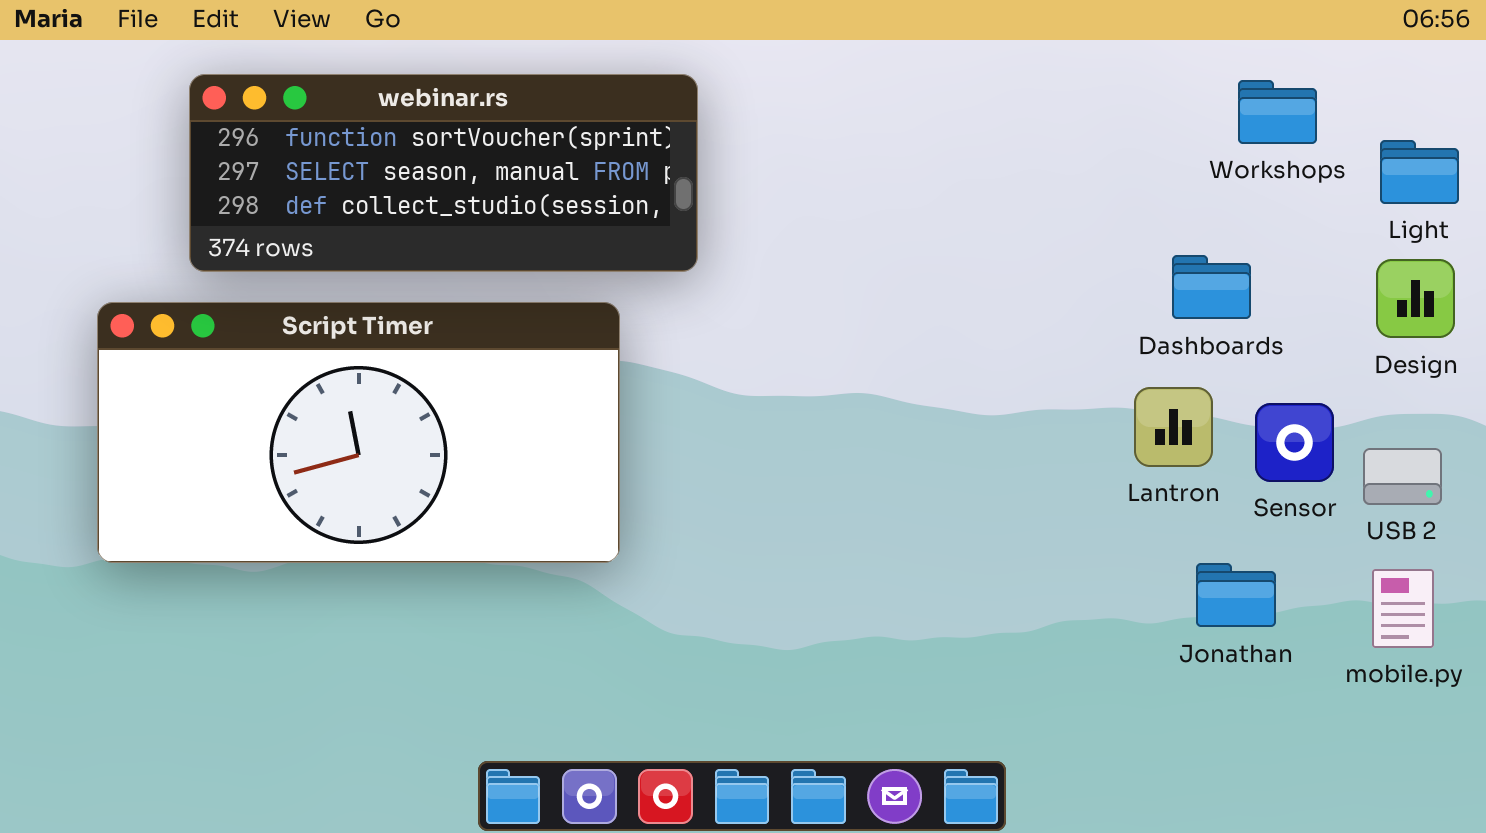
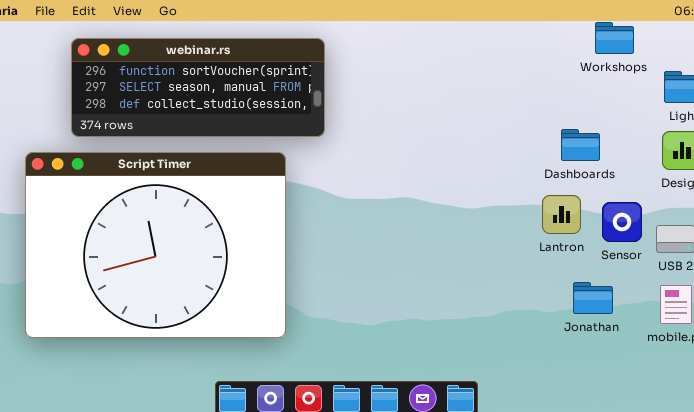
Workshops: [1238,80,1317,144] -> [595,22,634,54], moved
Script Timer: [97,302,620,563] -> [25,152,286,338], resized

